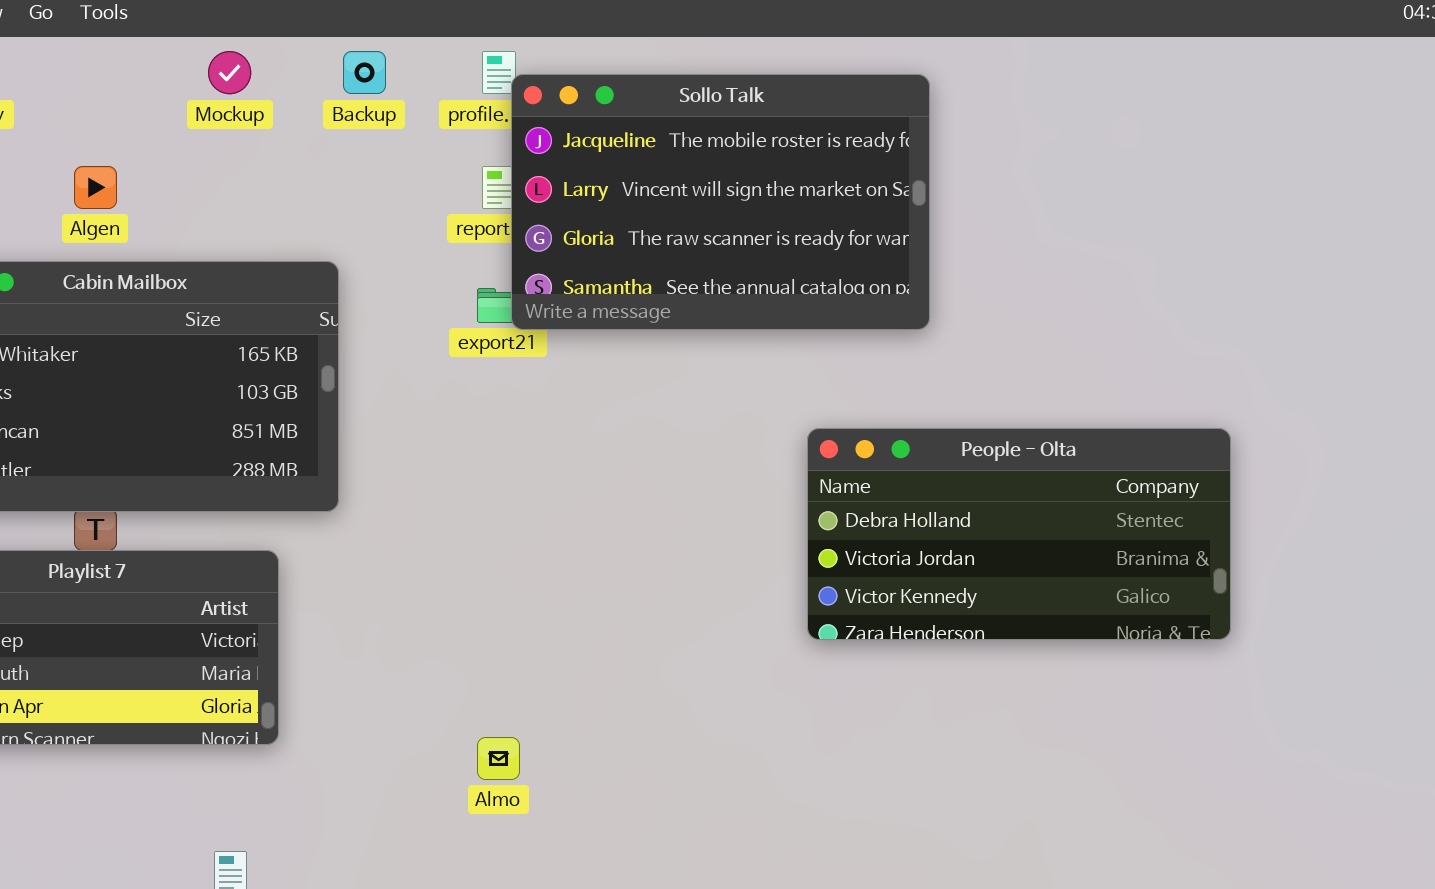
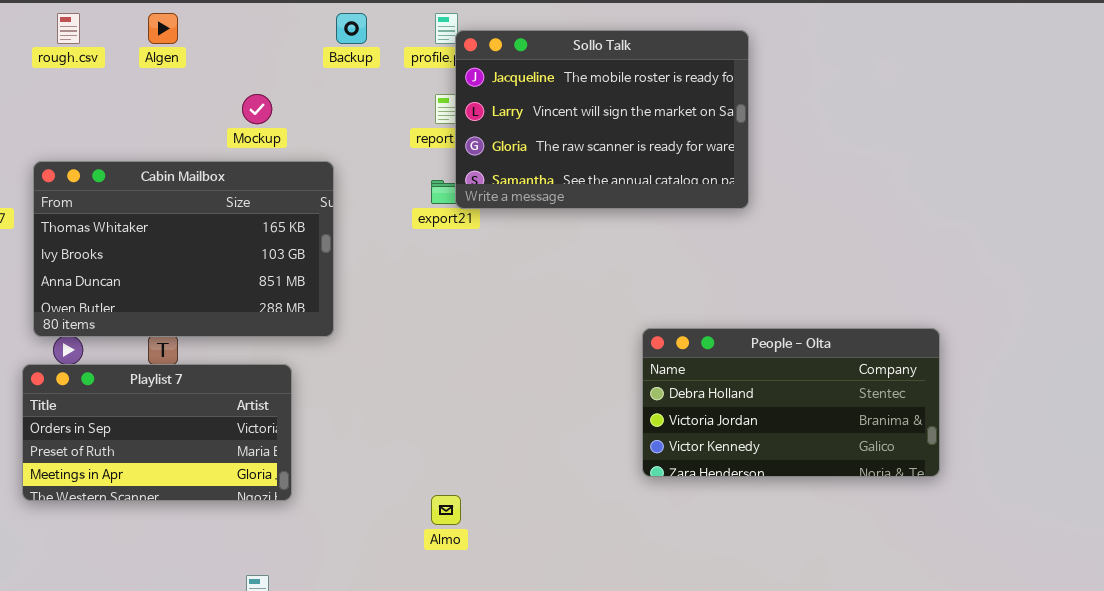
Mockup: [208,51,251,94] -> [242,94,272,124], moved
Algen: [74,166,117,209] -> [148,13,178,44], moved
People - Olta: [807,428,1231,640] -> [642,328,940,477], moved

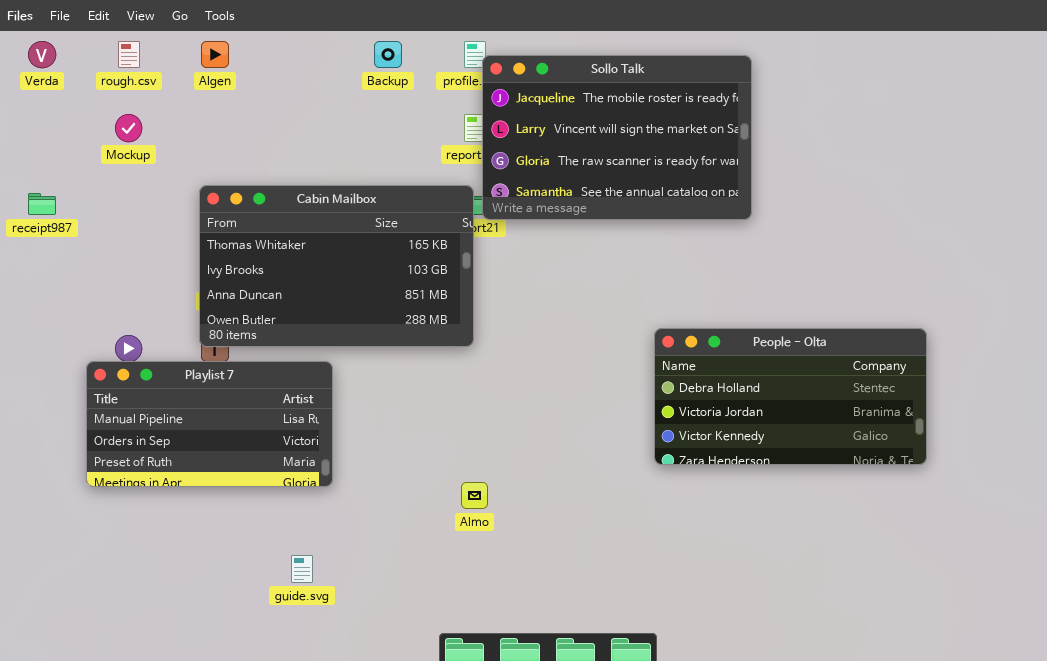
Mockup: [242,94,272,124] -> [115,114,142,142], moved
Cabin Mailbox: [33,161,334,337] -> [199,185,474,347], moved
Playlist 7: [22,364,292,501] -> [86,361,333,487], scrolled up 1 row

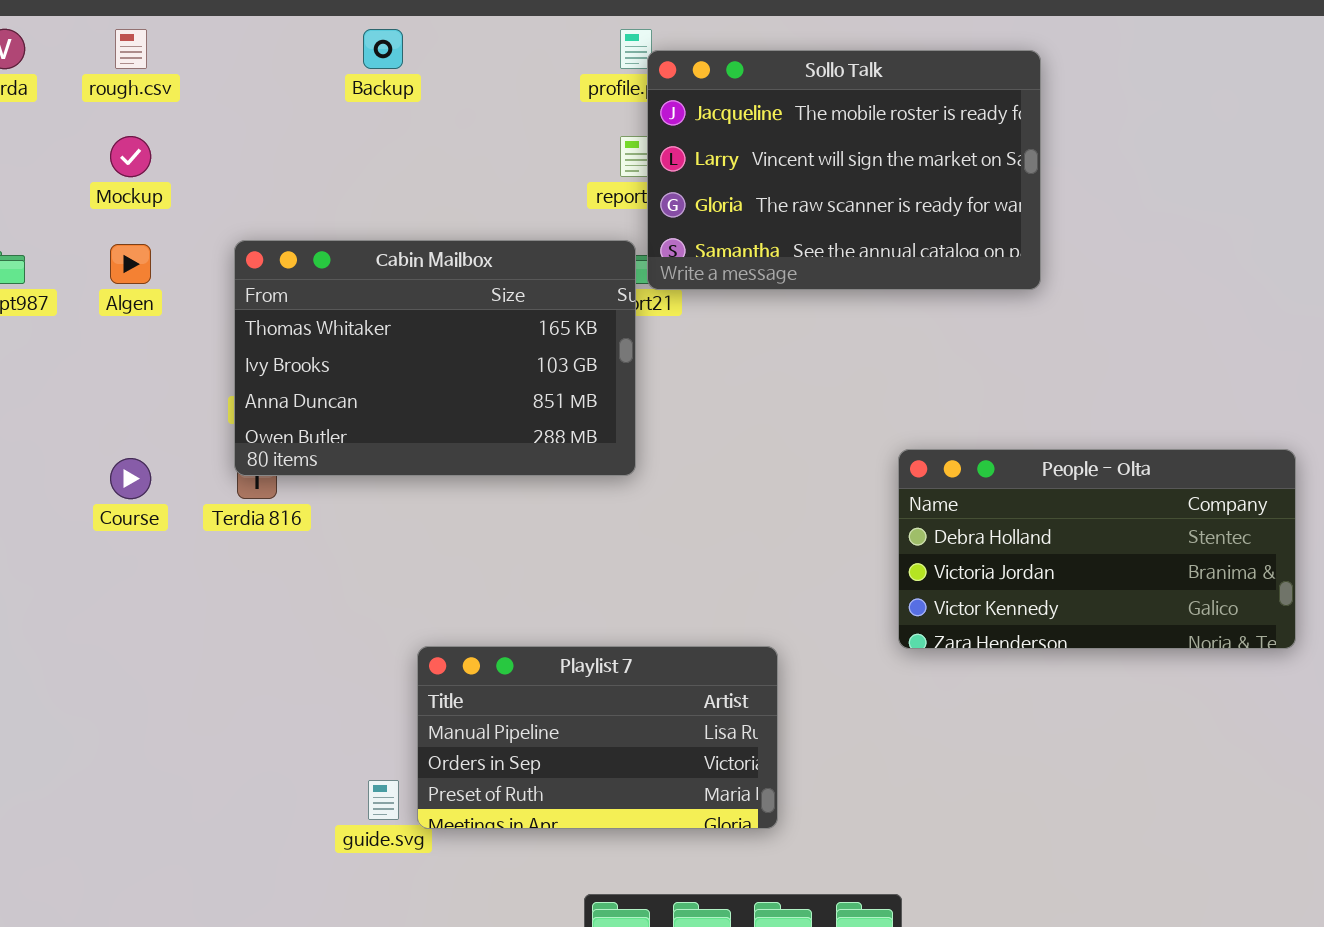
Algen: [201,41,229,68] -> [110,244,151,284], moved
Backup: [374,41,402,68] -> [363,29,403,69], moved
Playlist 7: [86,361,333,487] -> [417,646,778,829], moved

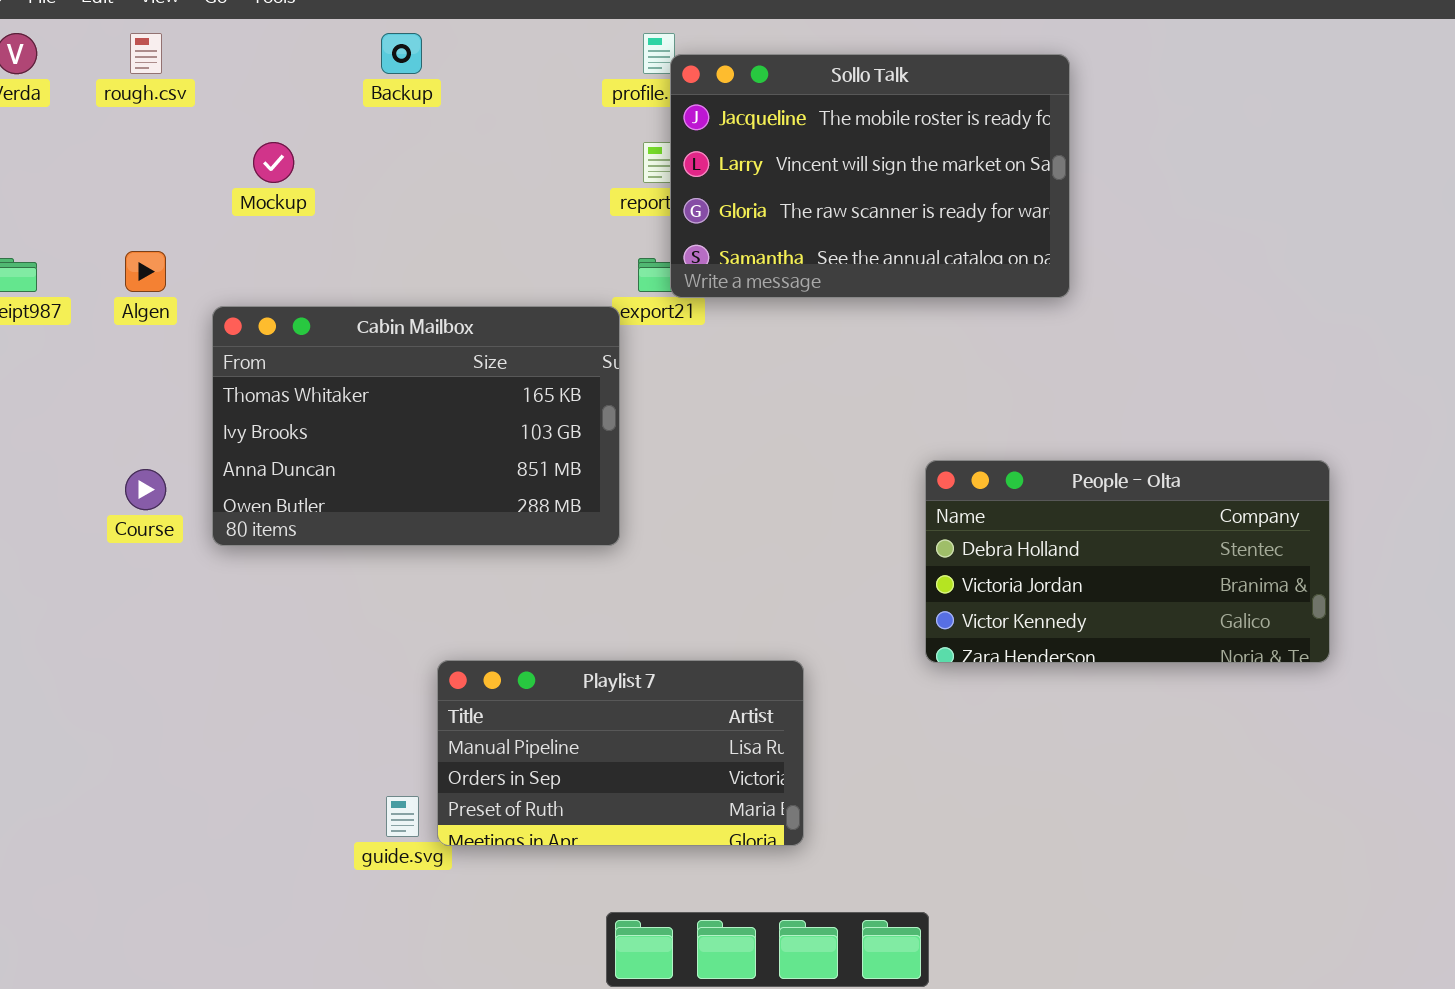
Mockup: [110,136,151,177] -> [253,142,294,183], moved
Cabin Mailbox: [234,240,636,476] -> [212,306,620,546], moved

